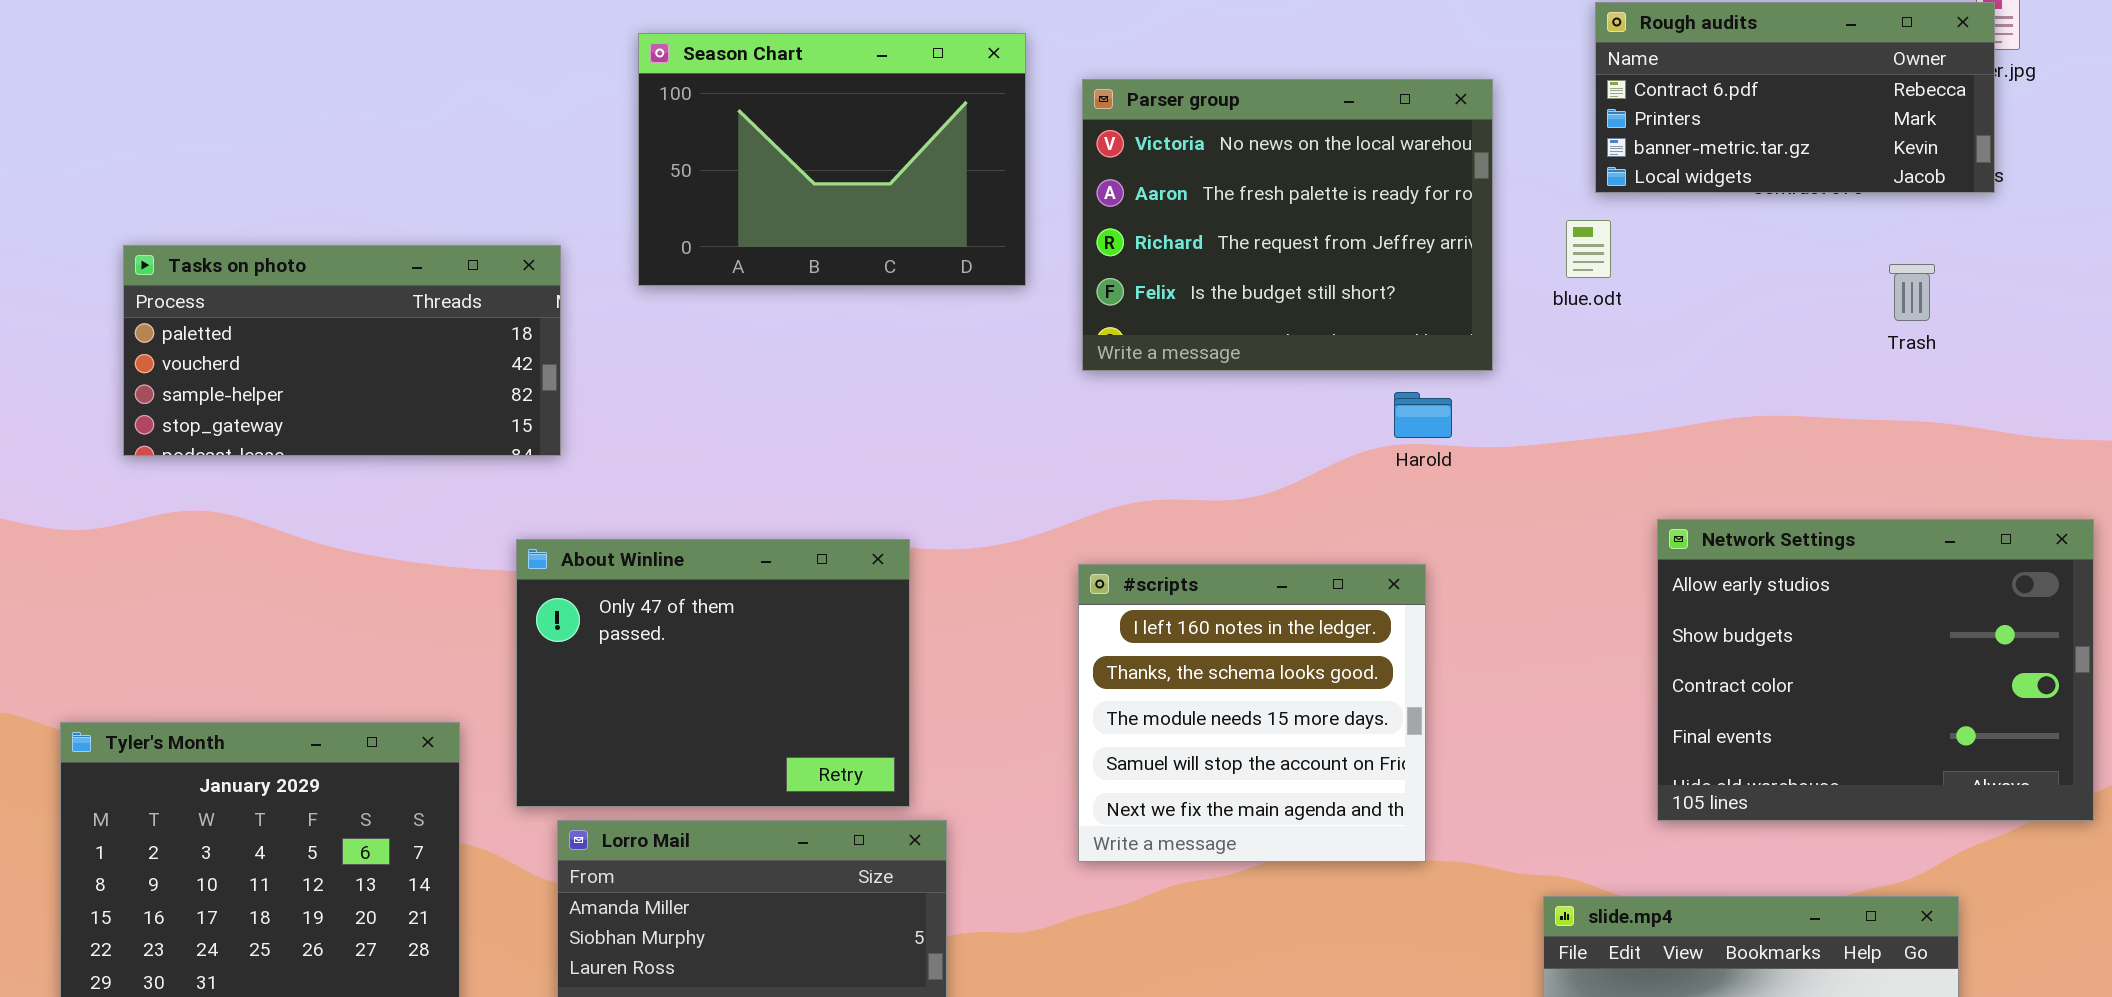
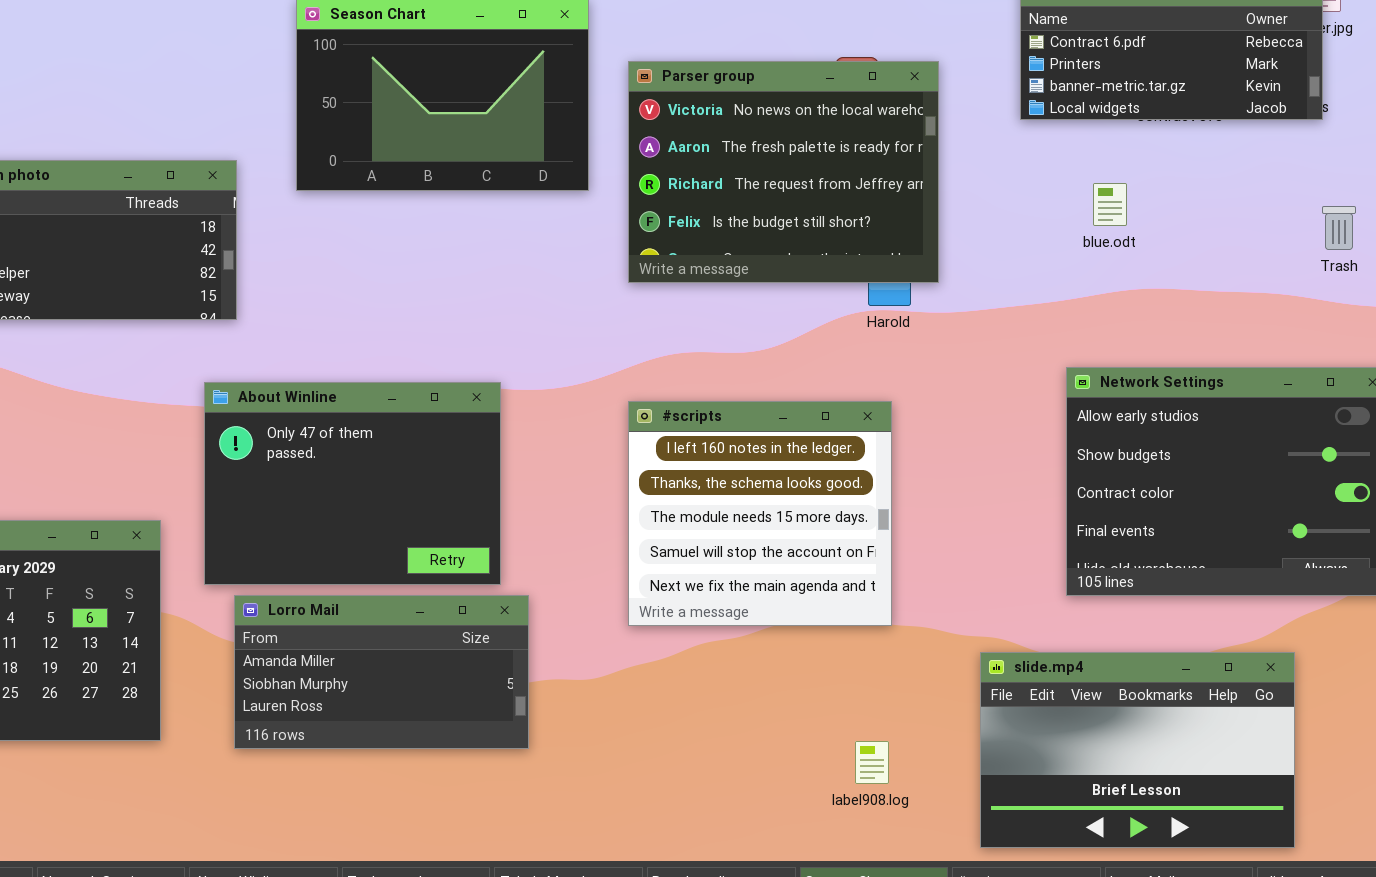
Parser group: [1082,79,1493,371] -> [628,61,939,283], moved
blue.odt: [1566,220,1611,278] -> [1093,183,1127,226], moved
Trash: [1889,264,1935,321] -> [1322,206,1356,250], moved

